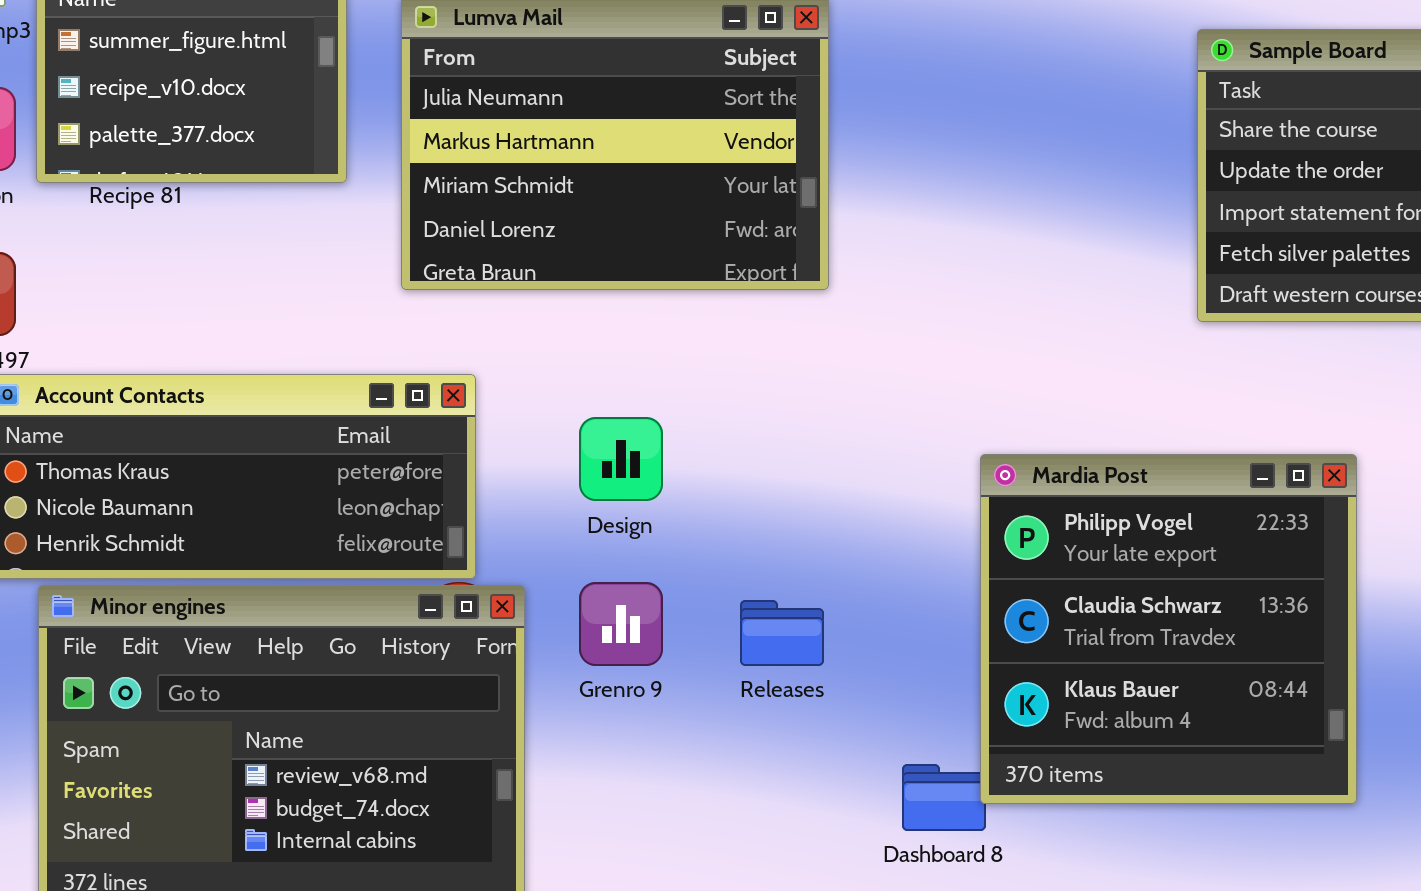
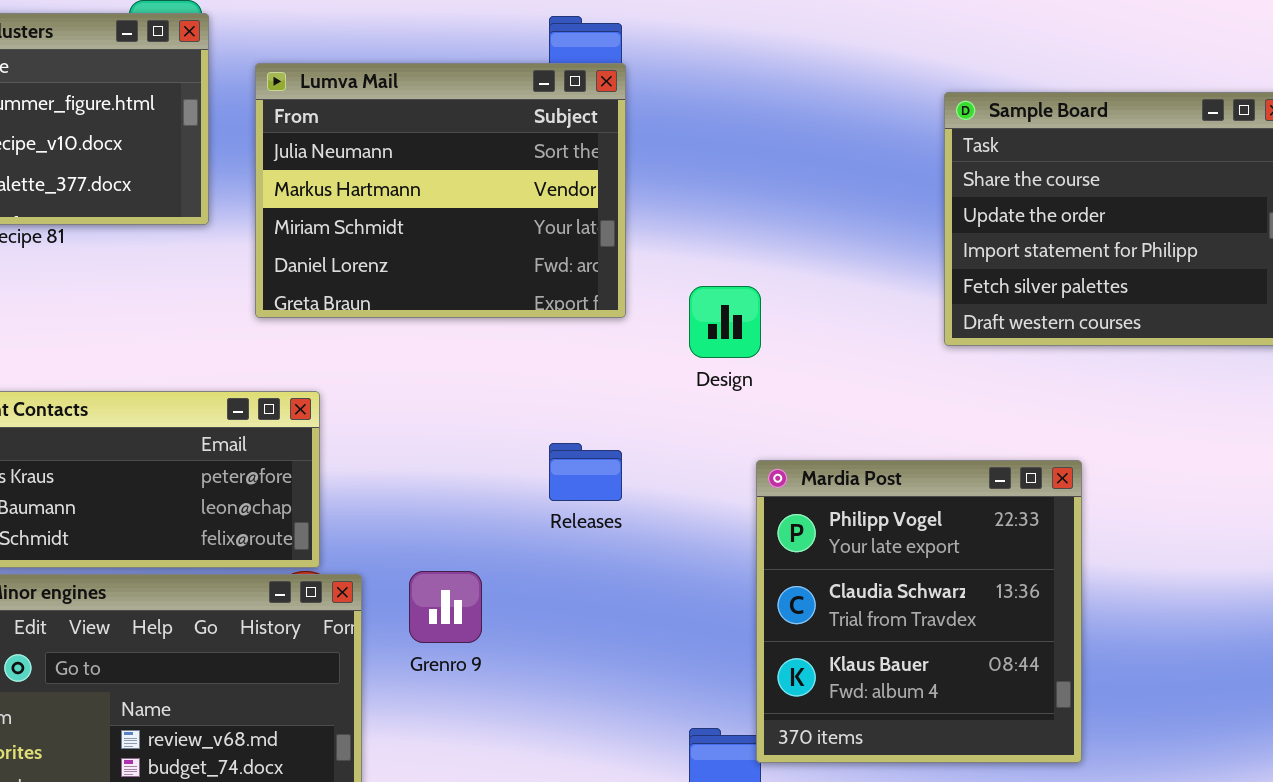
Design: [579,417,663,501] -> [689,286,761,358], moved
Releases: [740,600,824,666] -> [549,443,622,501], moved

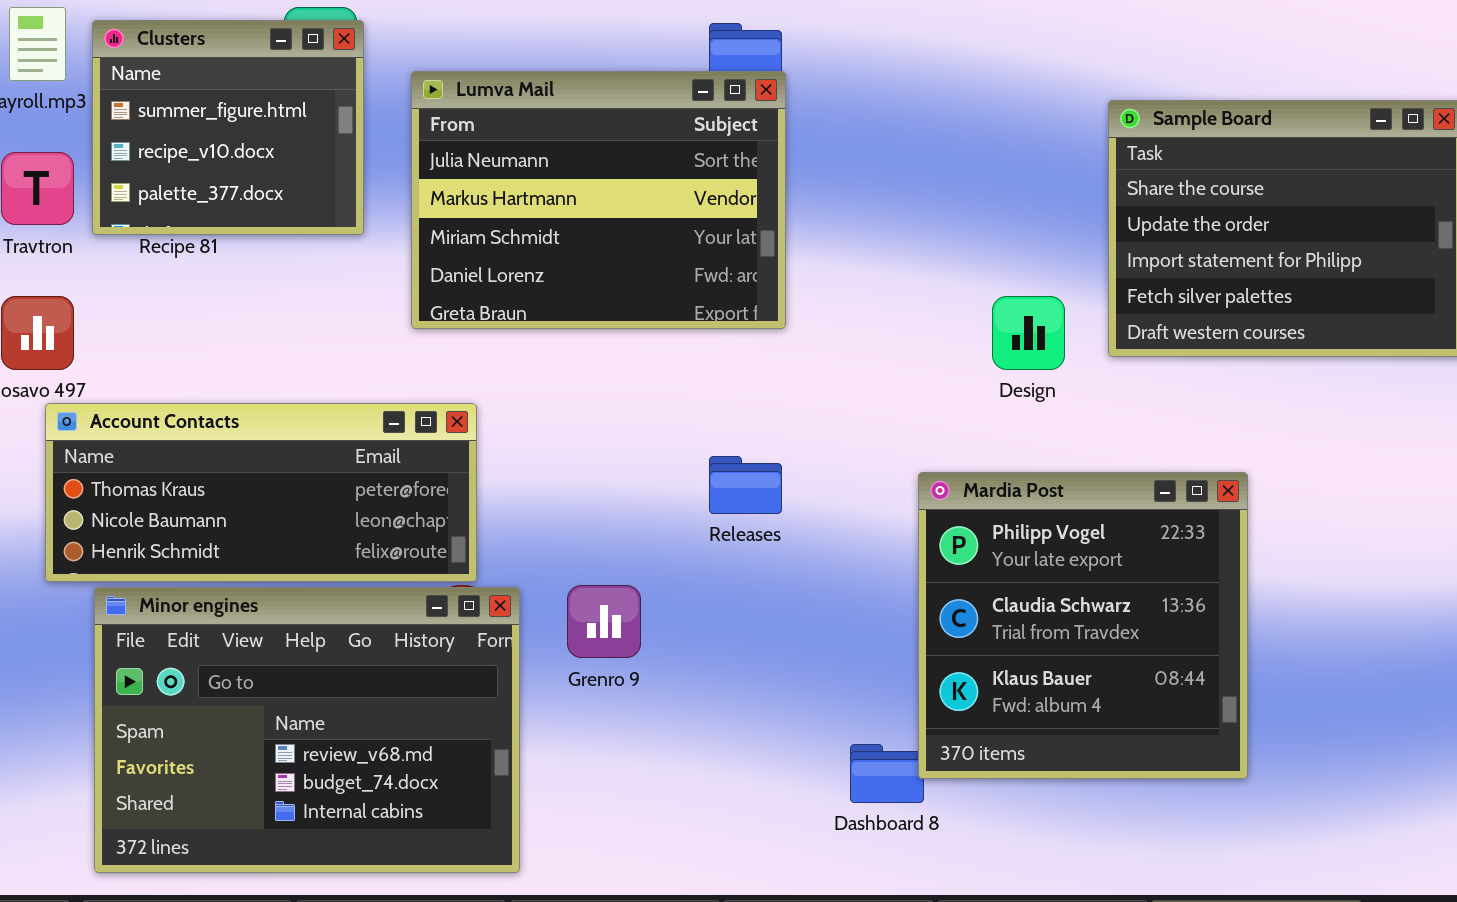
Design: [689,286,761,358] -> [992,296,1065,370], moved

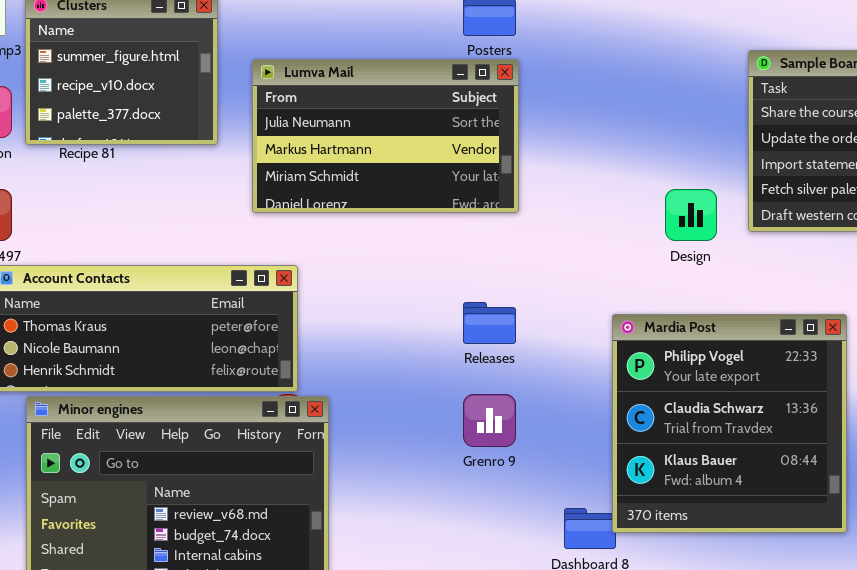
Lumva Mail: [411,71,786,329] -> [252,59,519,213], resized
Grenro 9: [567,585,641,658] -> [463,394,516,447], moved

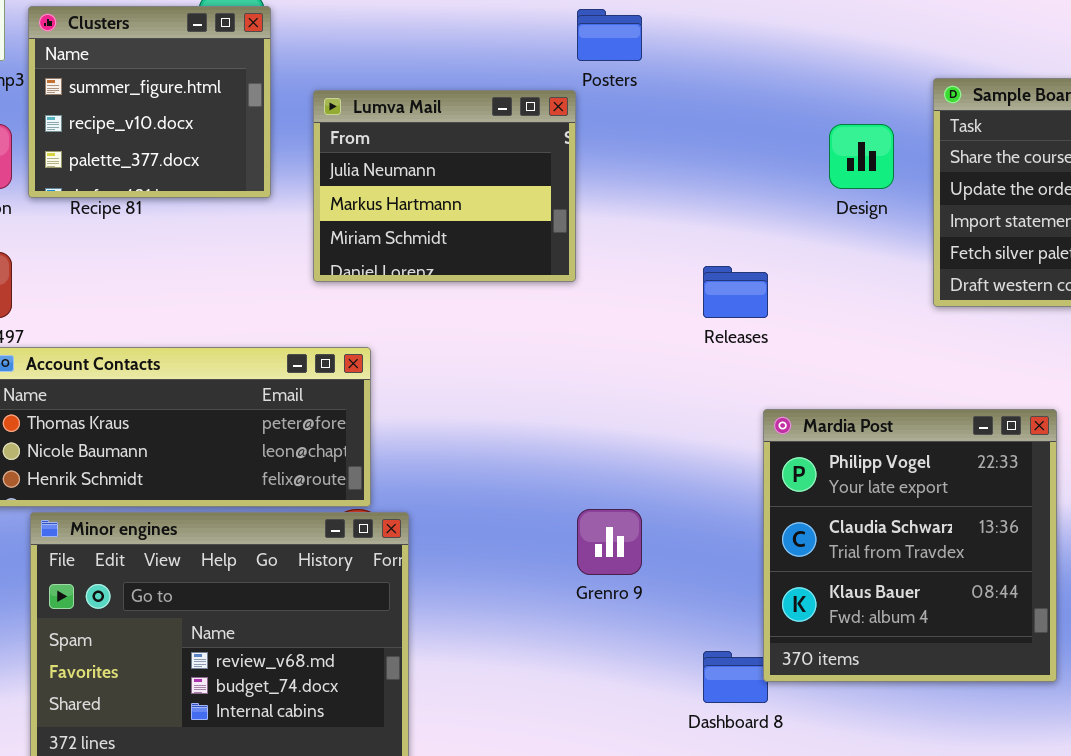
Lumva Mail: [252,59,519,213] -> [313,90,576,282], resized
Design: [665,189,717,241] -> [829,124,894,189], moved
Releases: [463,302,516,344] -> [703,266,768,318], moved

